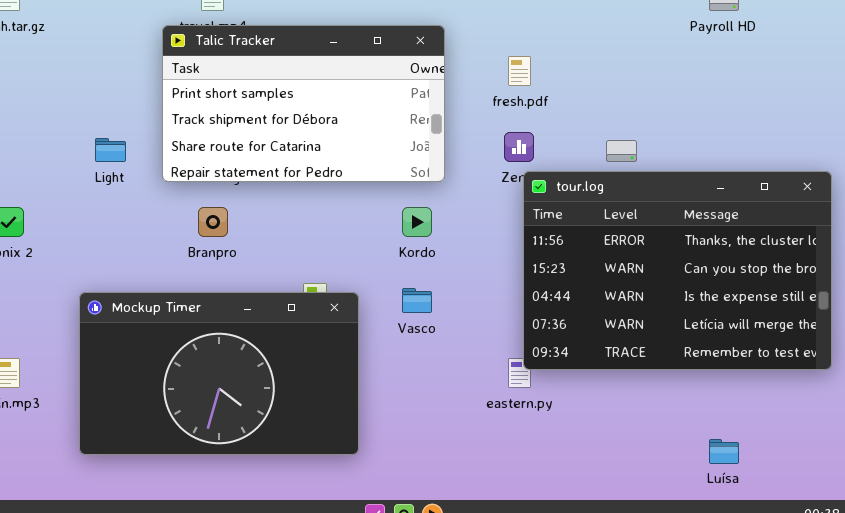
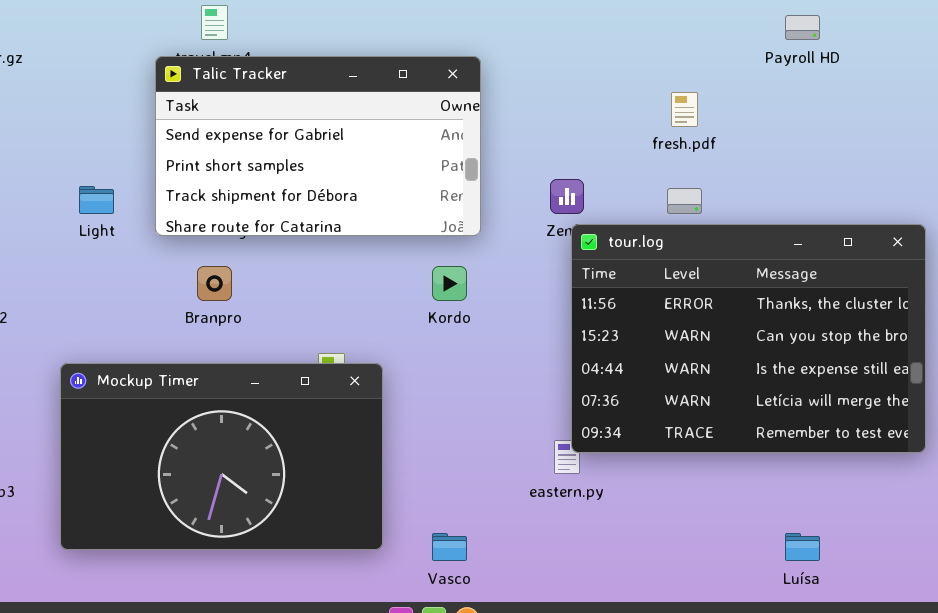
Talic Tracker: [162,25,445,182] -> [155,56,481,236], scrolled up 1 row
fresh.pdf: [508,56,531,86] -> [671,92,698,127], moved
Vasco: [402,288,432,313] -> [432,533,467,561], moved

